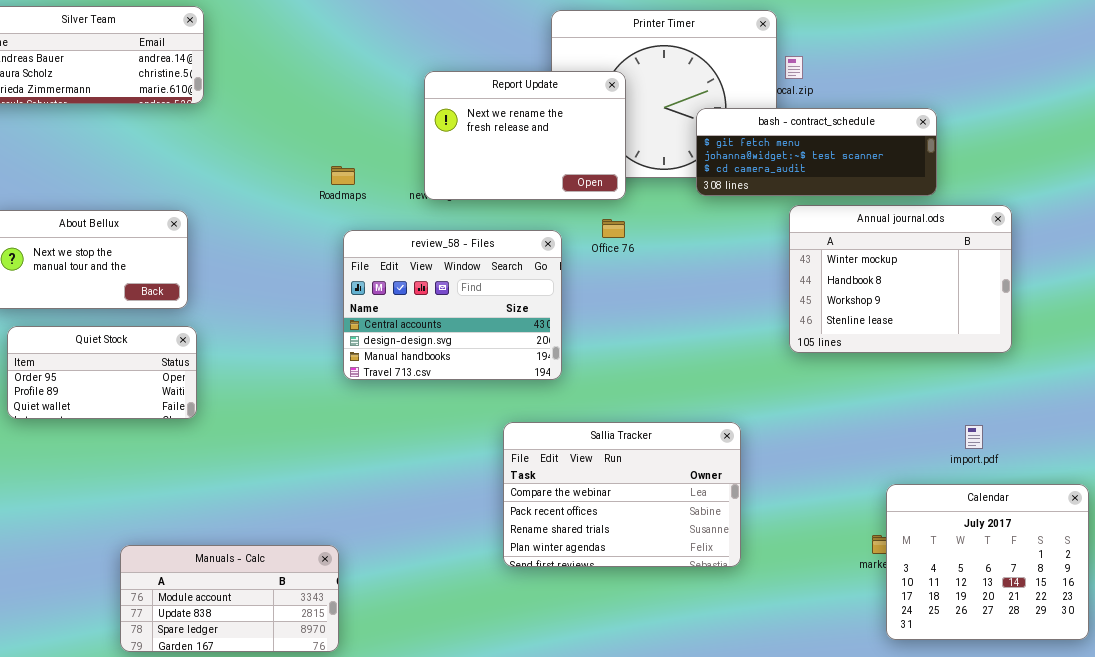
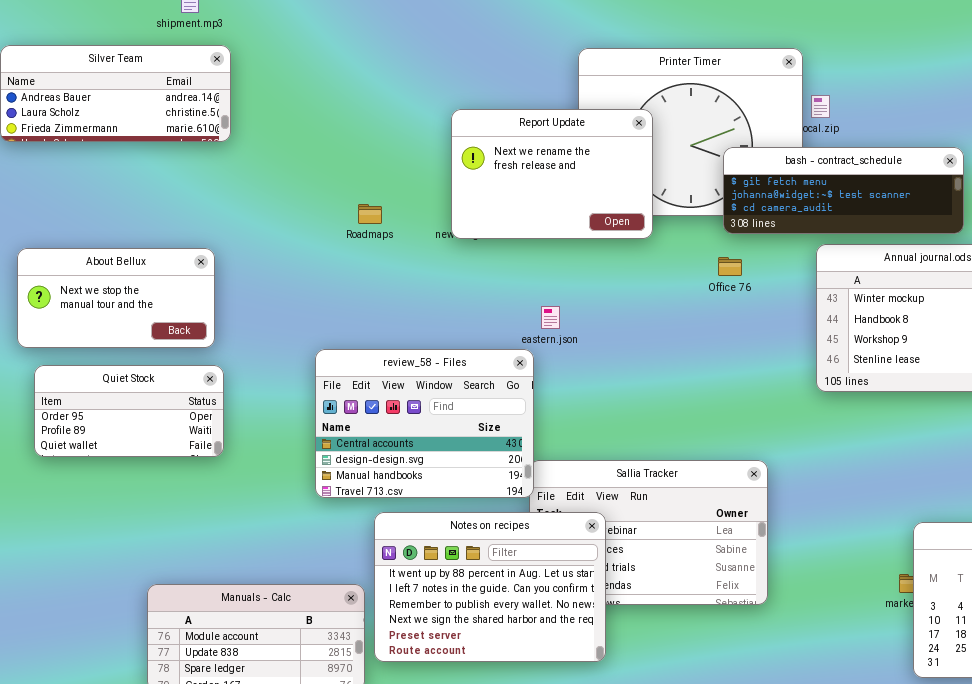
Office 76: [602,219,625,238] -> [718,257,742,276], moved
review_58 - Files: [343,230,562,380] -> [315,349,534,498], moved
Notes on recipes: none -> [374,512,606,662], opened

